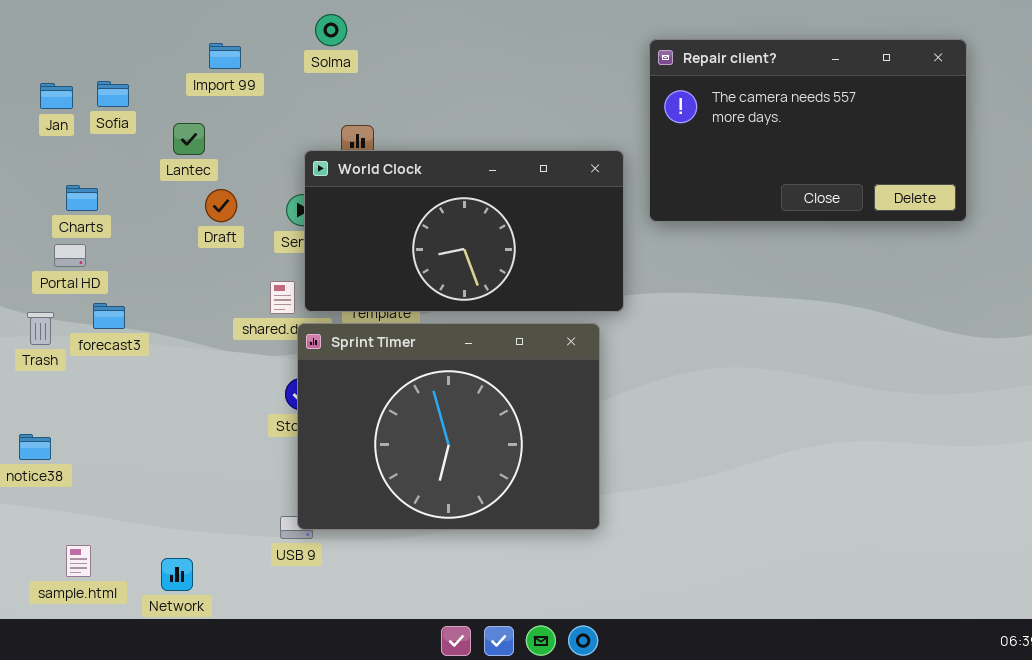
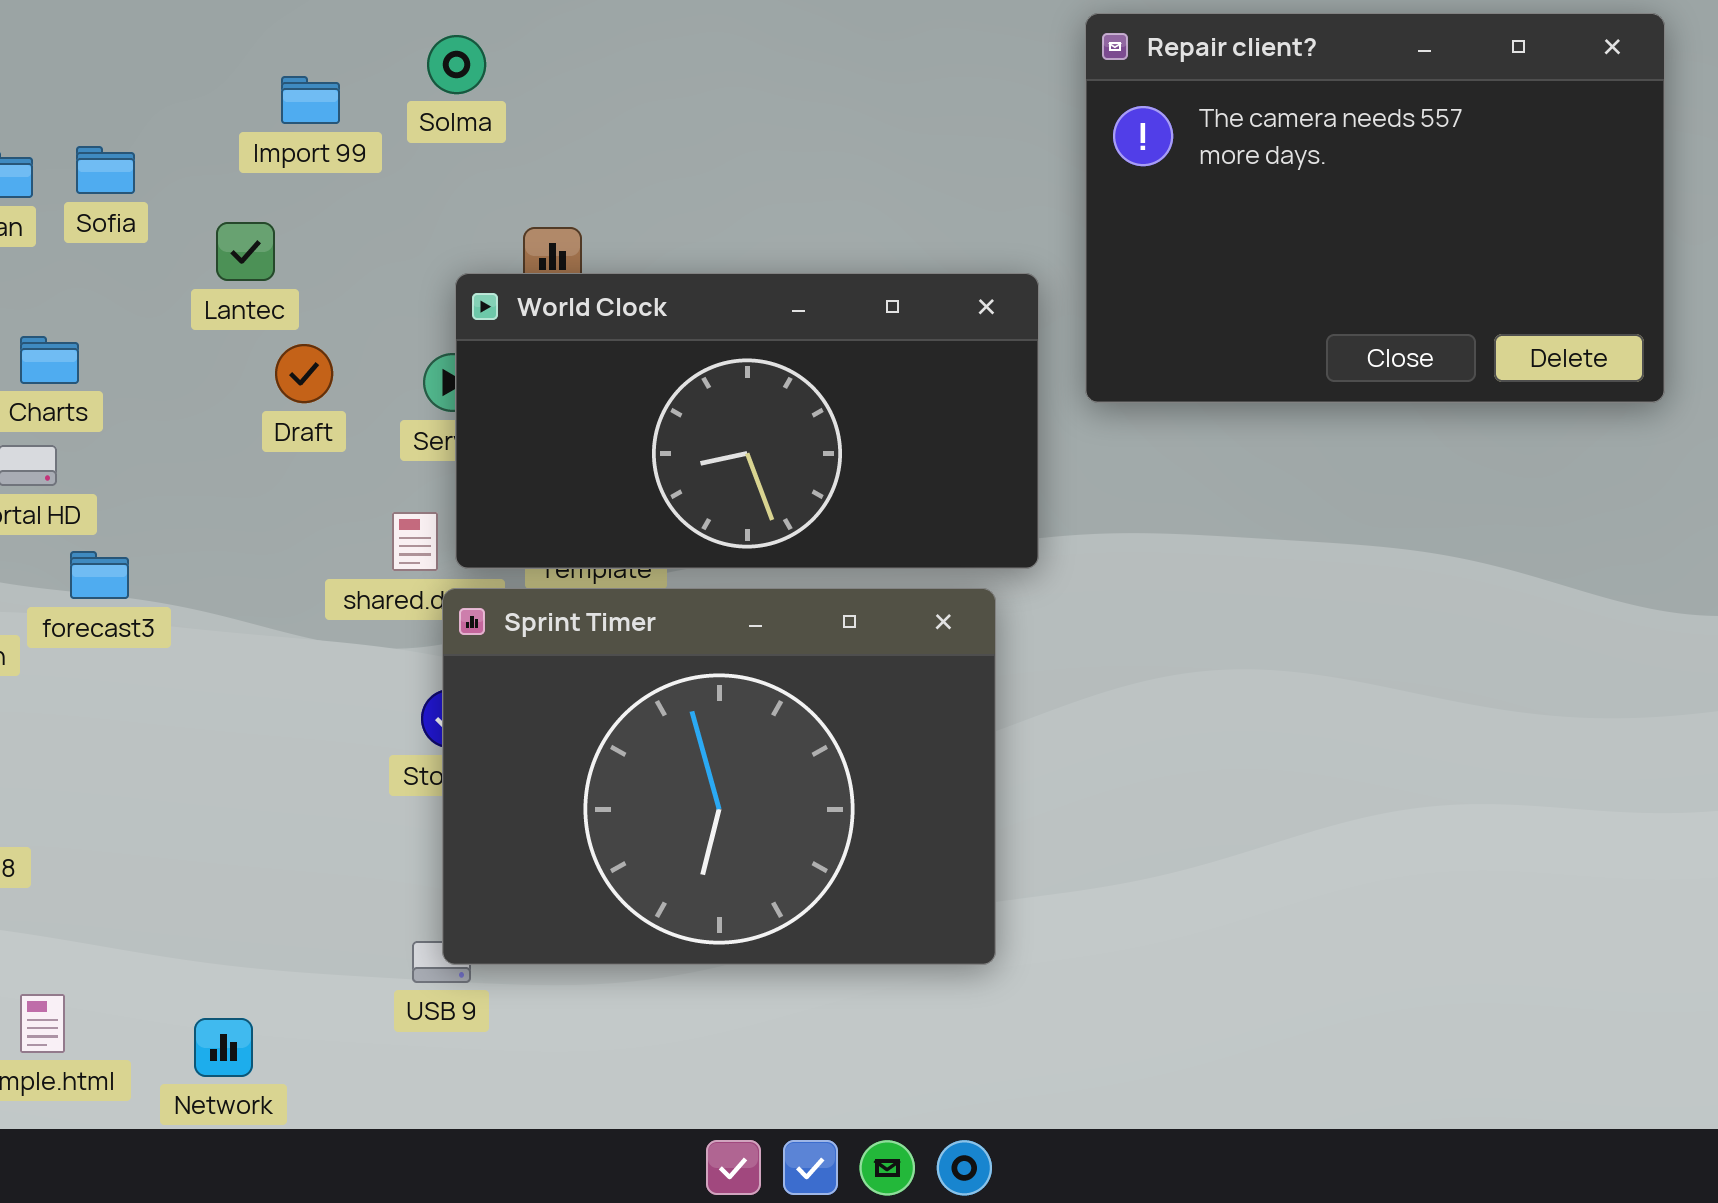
Solma: [315,14,347,46] -> [427,35,486,94], moved
Repair client?: [649,39,967,222] -> [1085,13,1665,403], resized

